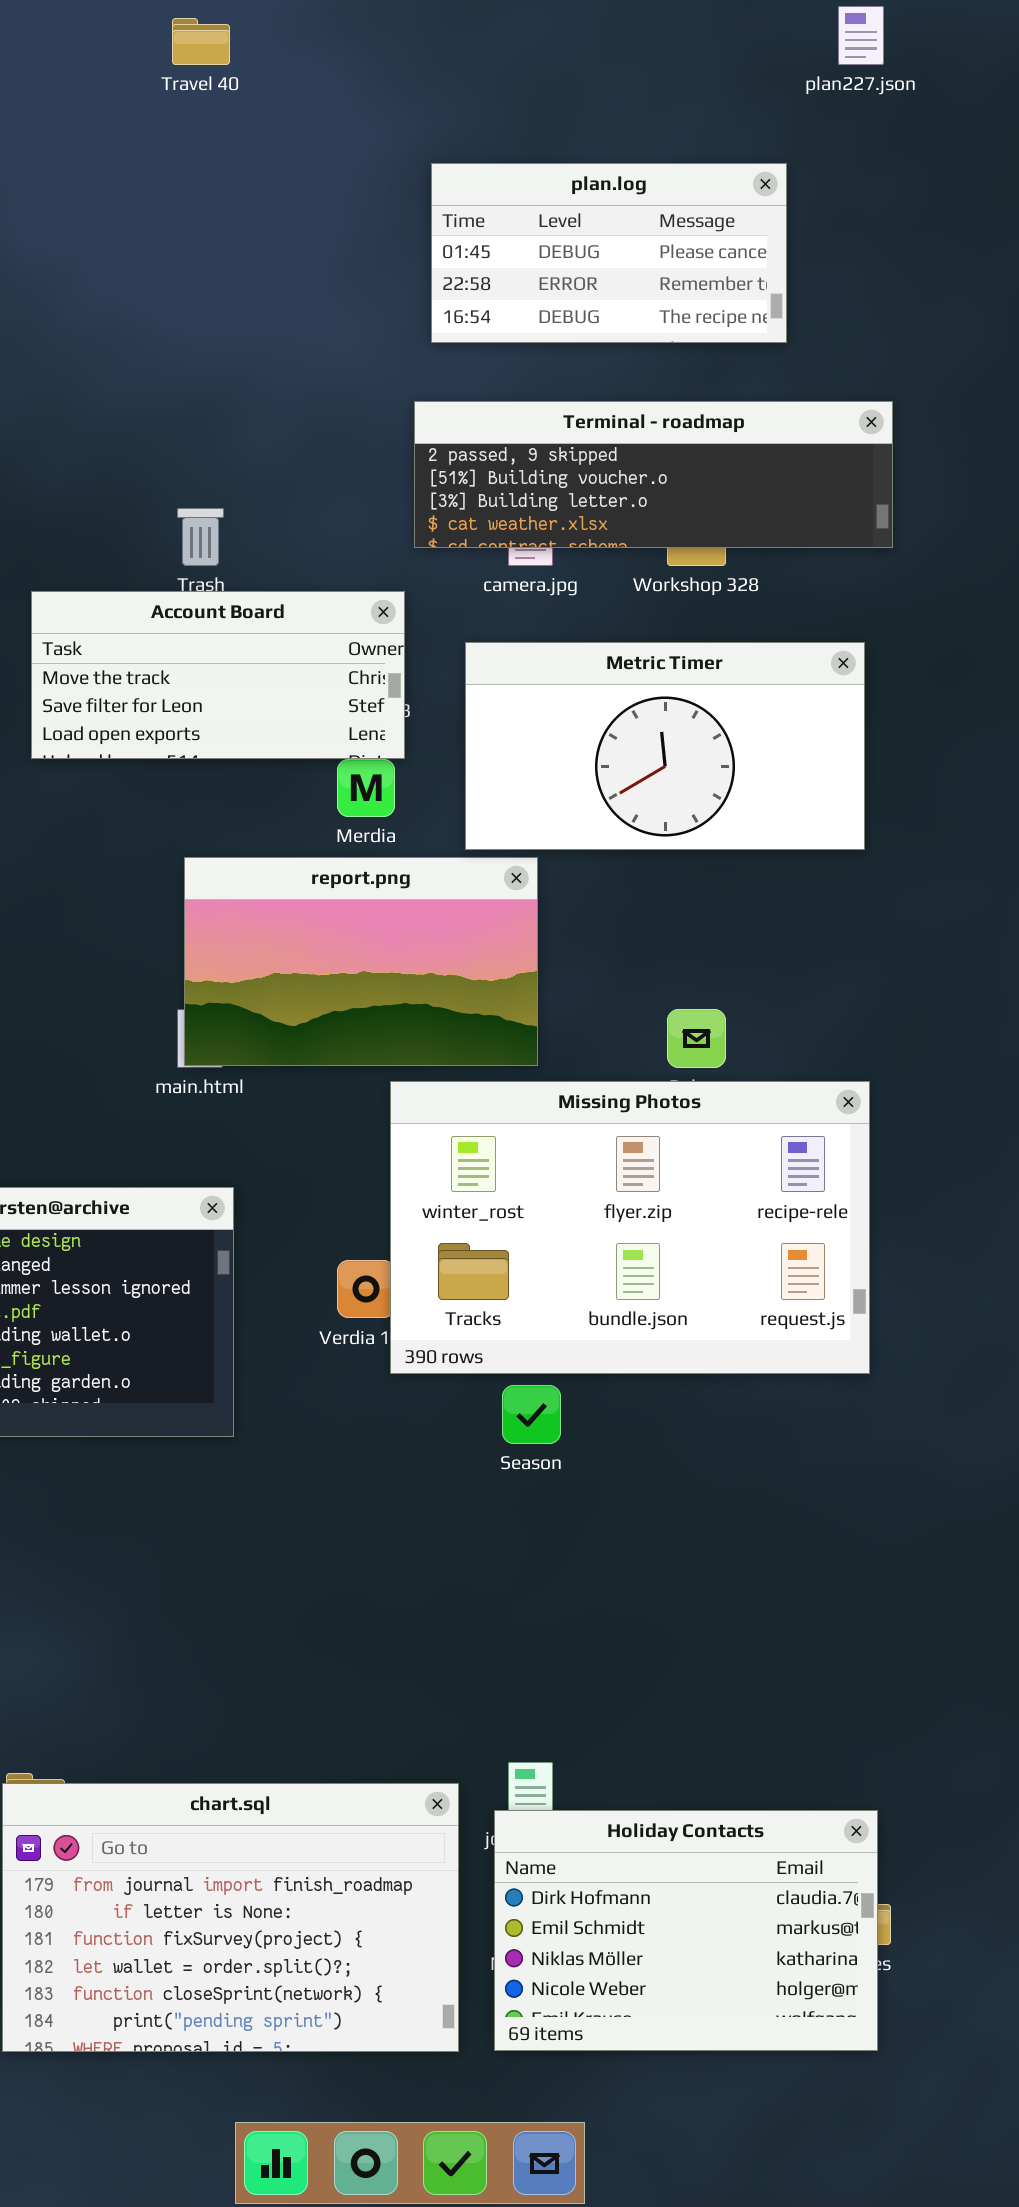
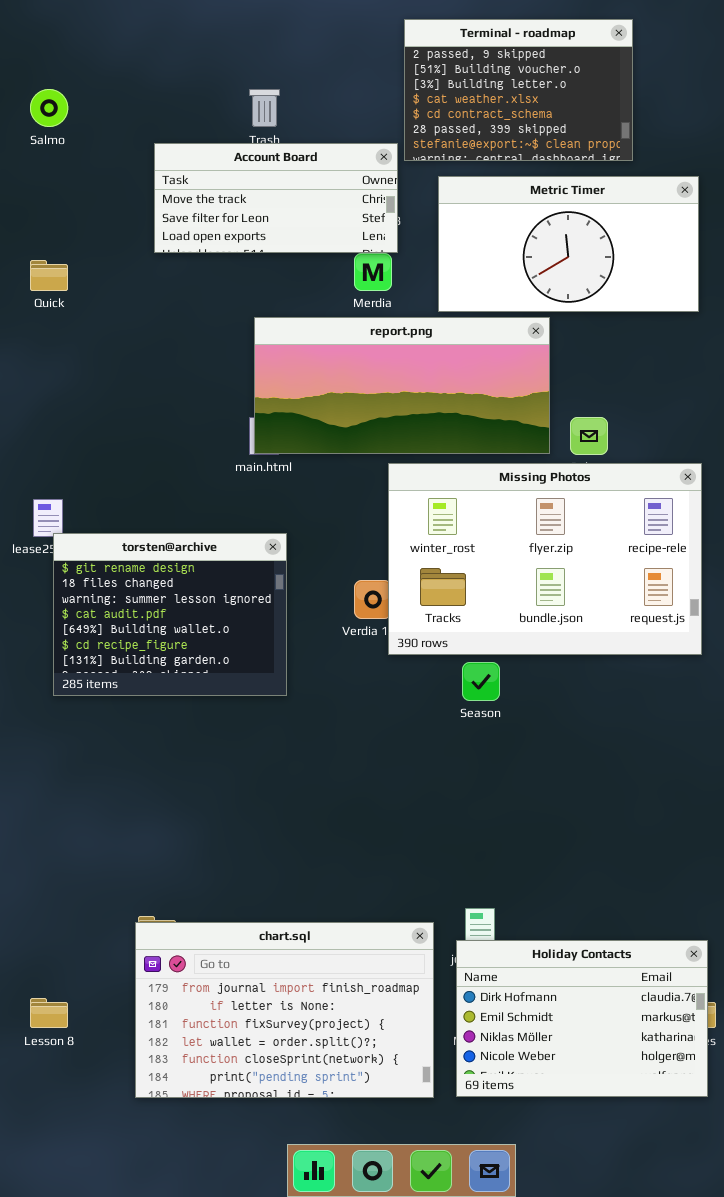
Terminal - roadmap: [414,401,893,548] -> [404,19,633,161], resized
report.png: [184,857,538,1066] -> [254,317,550,454], resized

